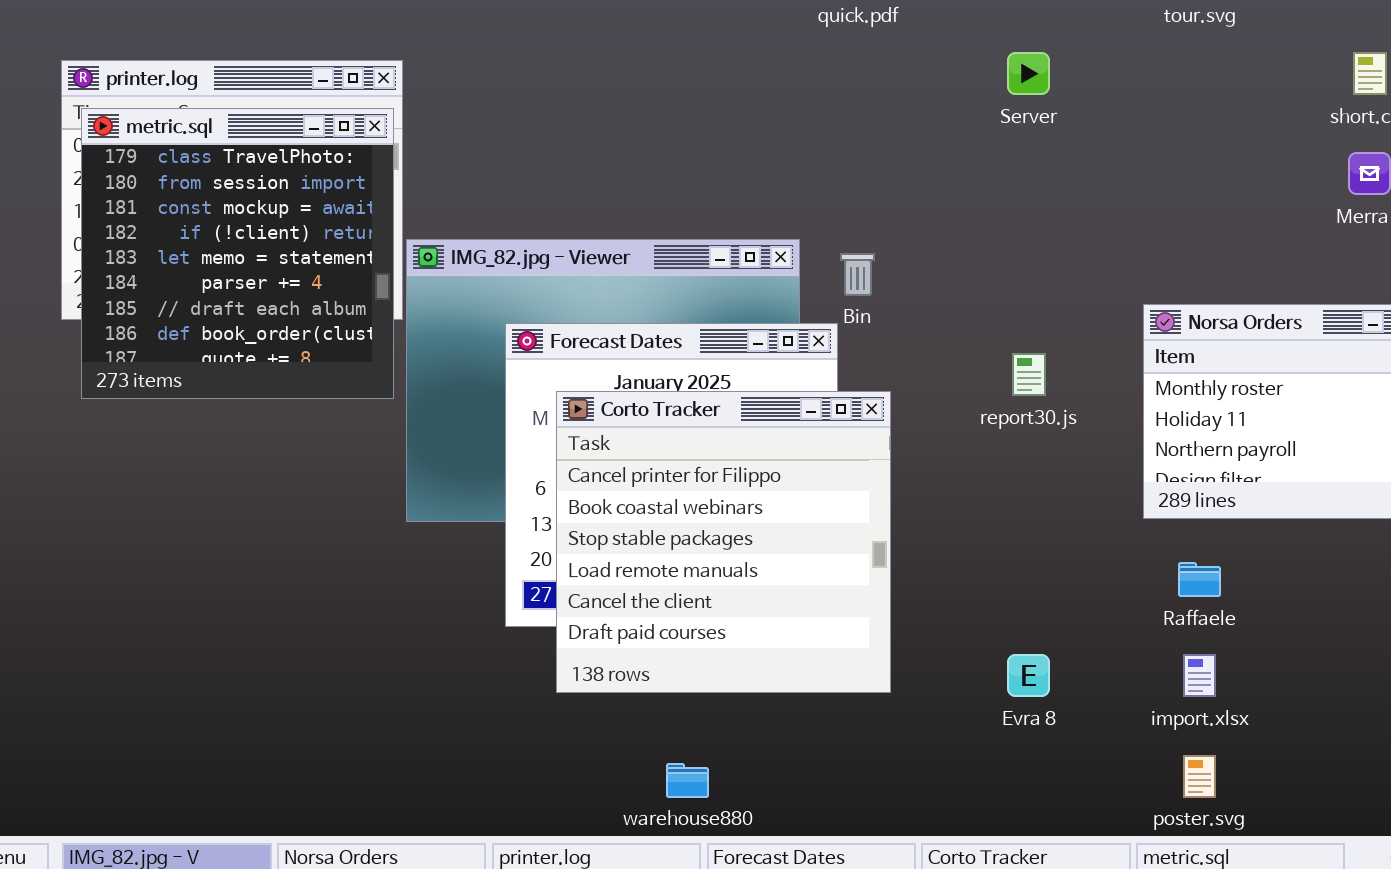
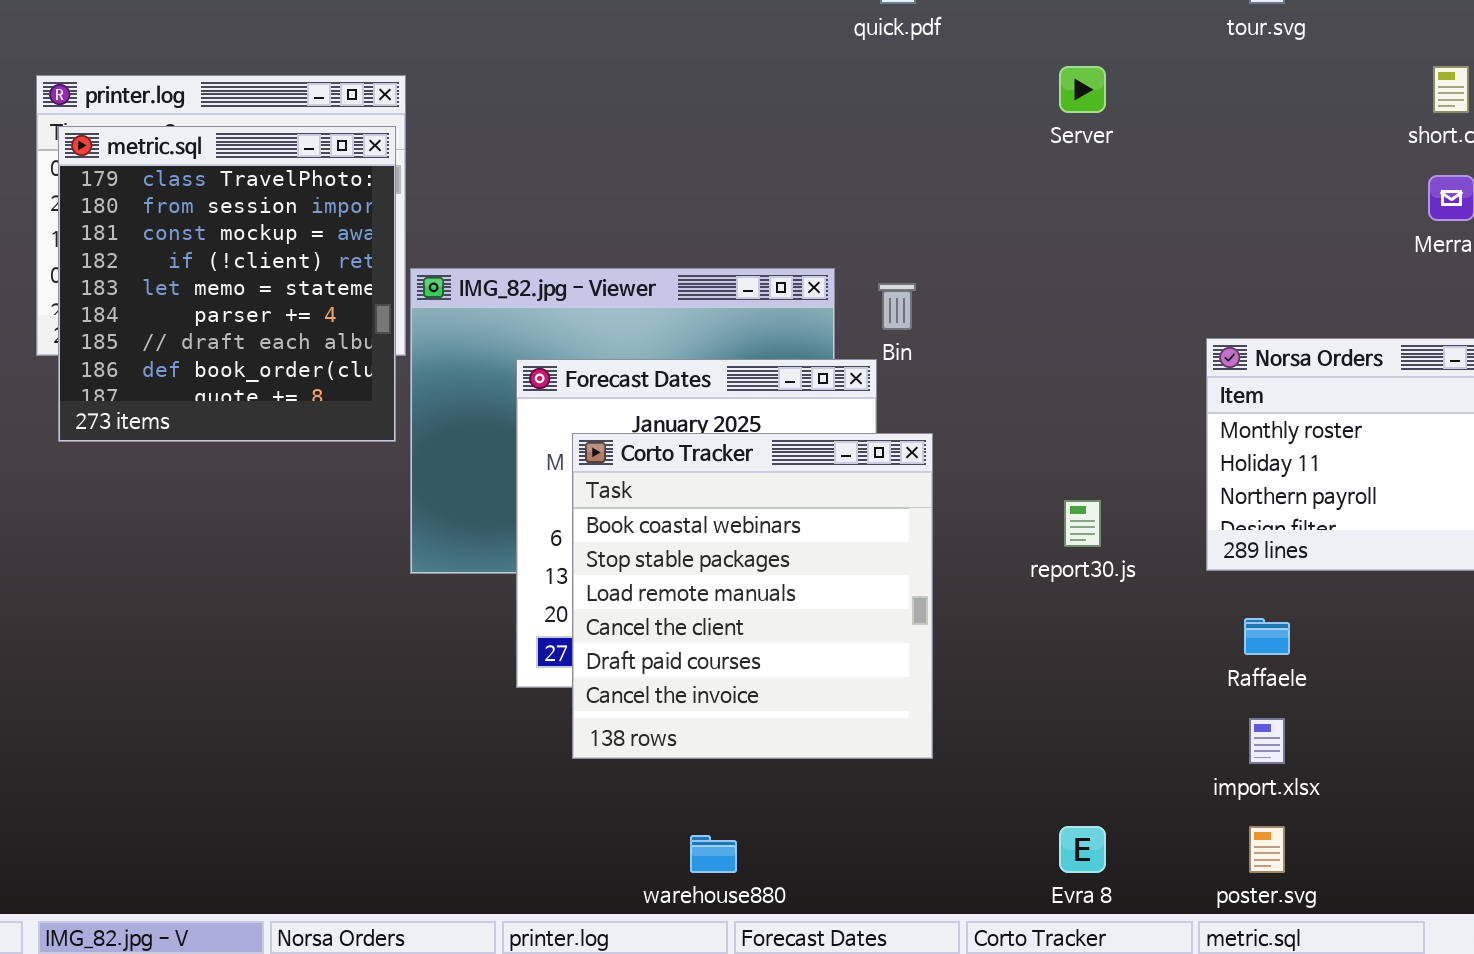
report30.js: [1012,353,1046,396] -> [1064,500,1101,547], moved
Corto Tracker: [556,391,891,693] -> [572,433,933,759], scrolled down 1 row
Evra 8: [1007,654,1050,697] -> [1059,826,1106,873], moved

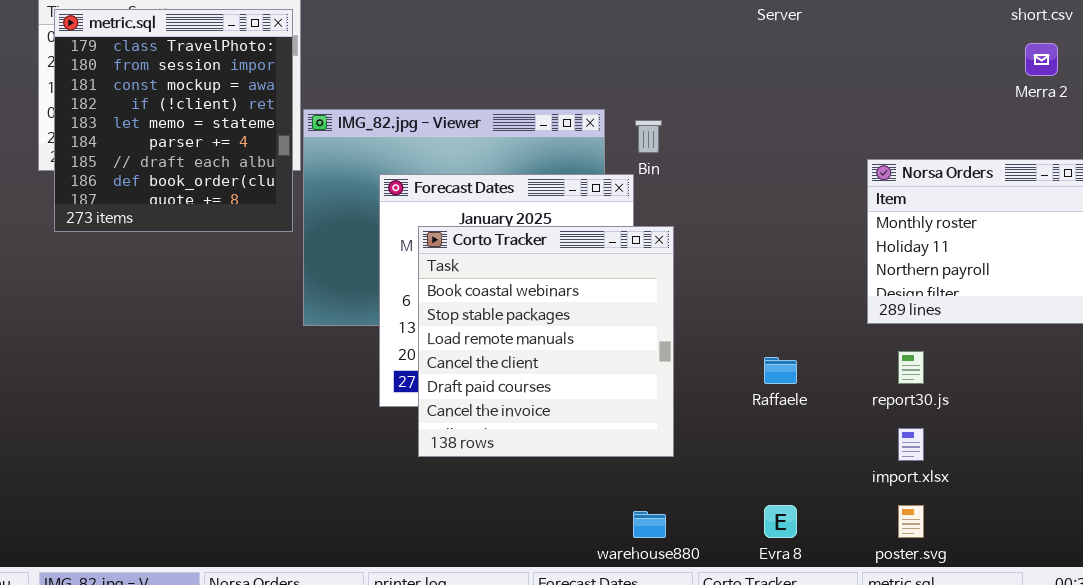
report30.js: [1064,500,1101,547] -> [898,351,924,384], moved
Raffaele: [1244,618,1290,655] -> [764,357,797,384], moved
warehouse880: [690,835,737,873] -> [633,511,666,538], moved

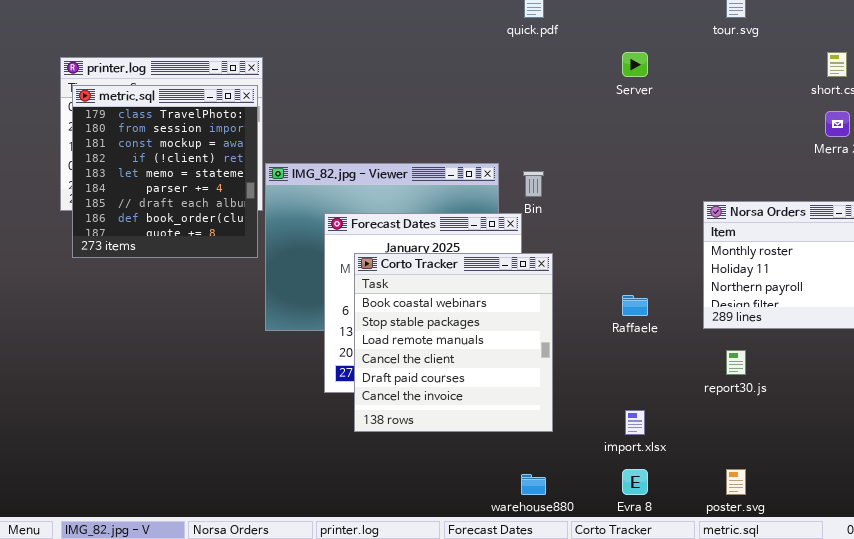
Raffaele: [764,357,797,384] -> [622,295,648,316], moved
import.xlsx: [898,428,924,461] -> [625,410,645,435], moved

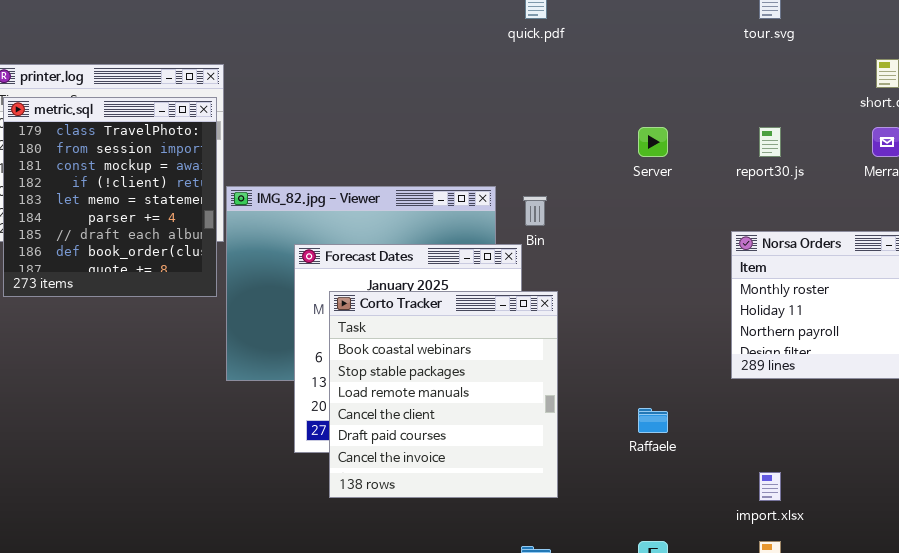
Server: [622,52,648,77] -> [638,127,668,157], moved
Raffaele: [622,295,648,316] -> [638,408,668,433], moved
report30.js: [726,350,746,375] -> [759,127,781,157], moved
import.xlsx: [625,410,645,435] -> [759,472,781,501], moved

